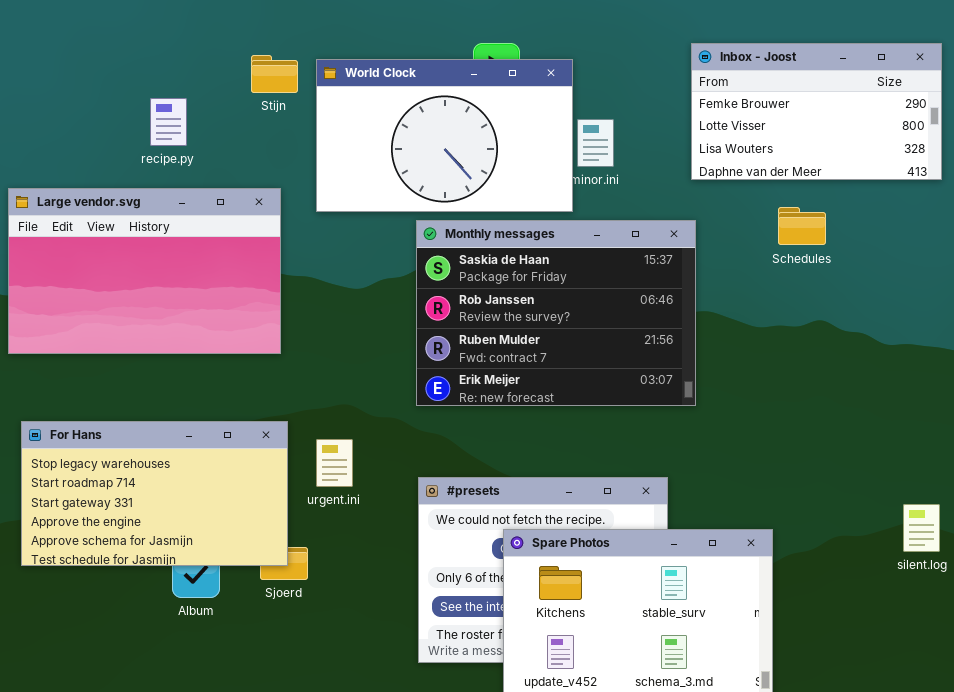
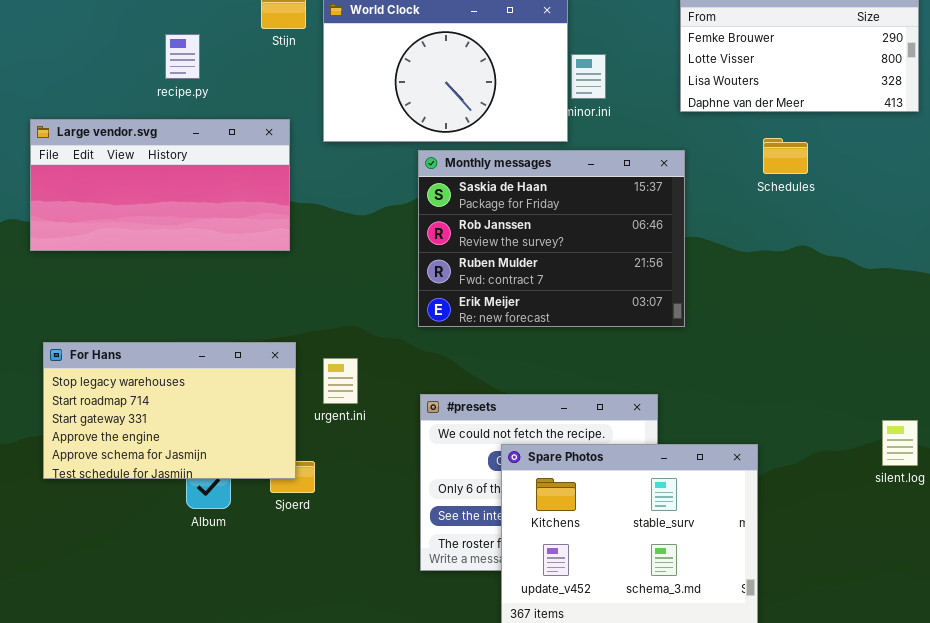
Large vendor.svg: [8,188,281,354] -> [30,119,290,251], resized

